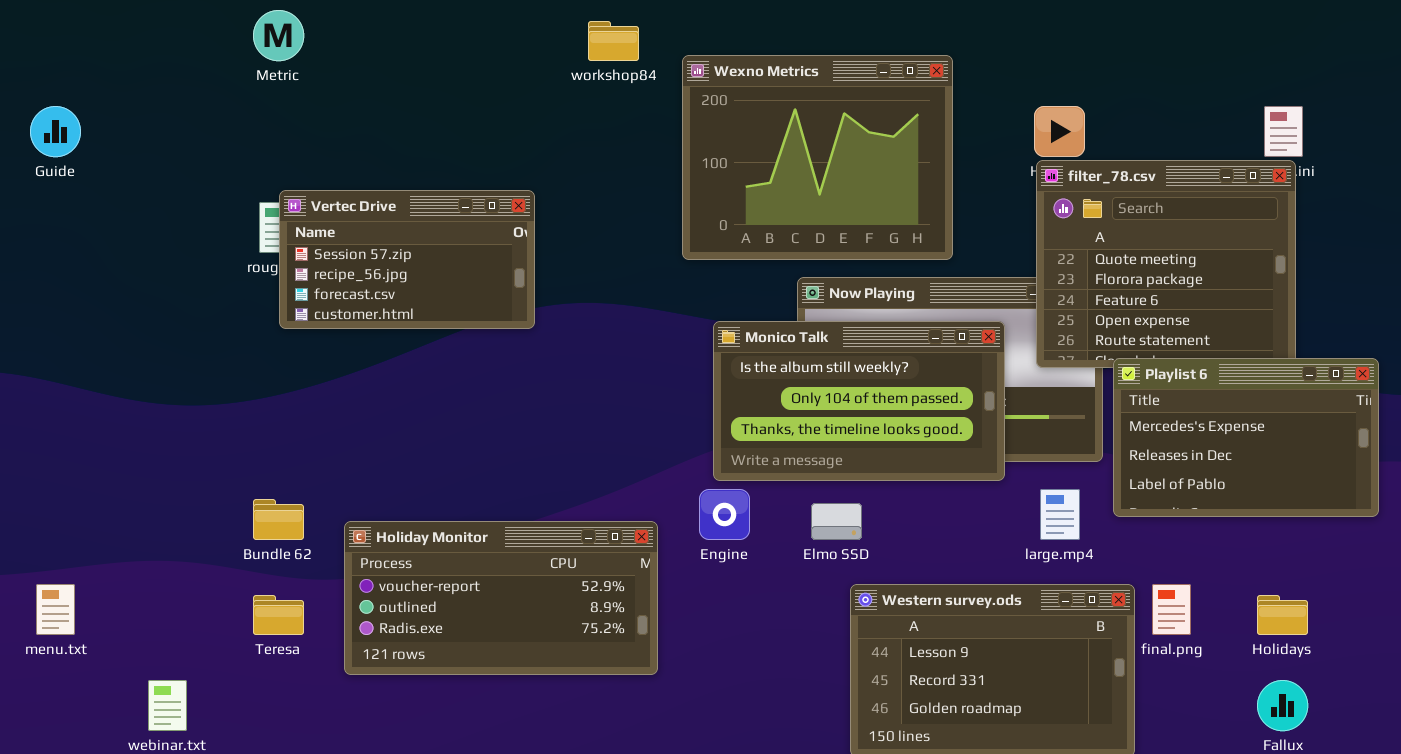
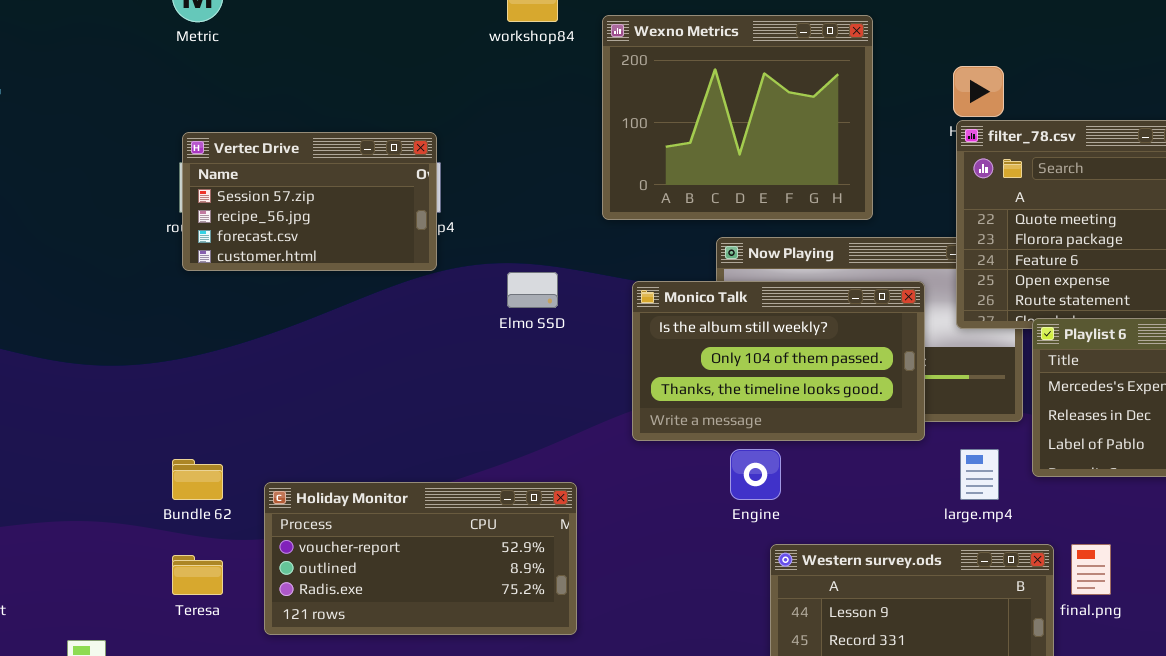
Vertec Drive: [279,190,535,329] -> [182,132,437,271], moved
Engine: [699,489,750,540] -> [730,449,781,500], moved
Elmo SSD: [811,503,862,540] -> [507,272,558,308], moved

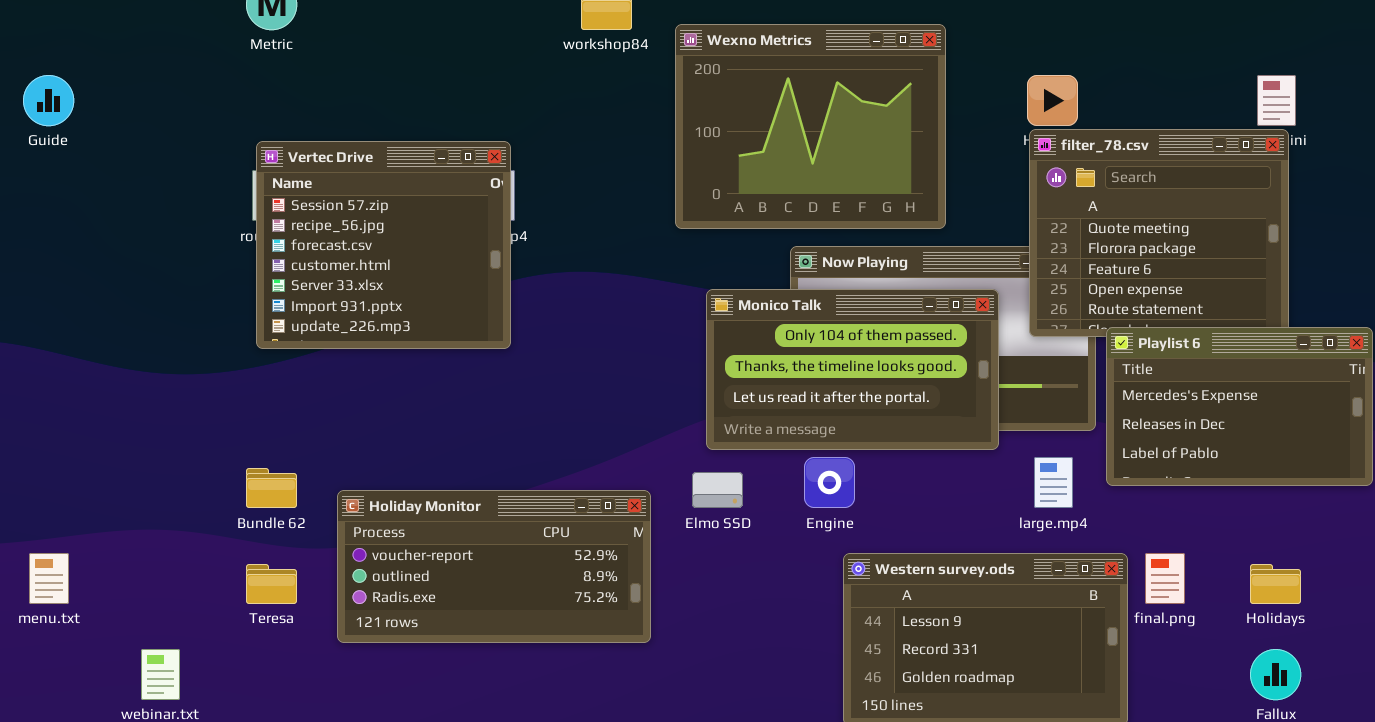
Vertec Drive: [182,132,437,271] -> [256,141,511,349], resized
Elmo SSD: [507,272,558,308] -> [692,472,743,508], moved
Monico Talk: [632,281,925,441] -> [706,289,999,450], scrolled down 1 row

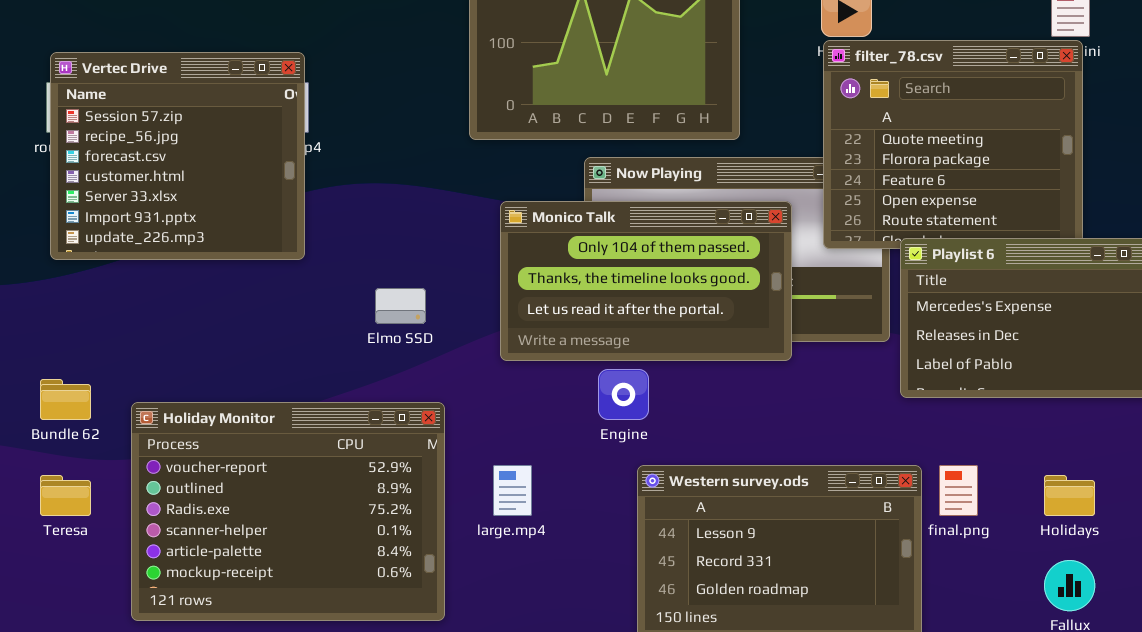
large.mp4: [1034,457,1073,508] -> [493,465,532,516], moved
Elmo SSD: [692,472,743,508] -> [375,288,426,324], moved
Holiday Monitor: [337,490,651,643] -> [131,402,445,621], resized

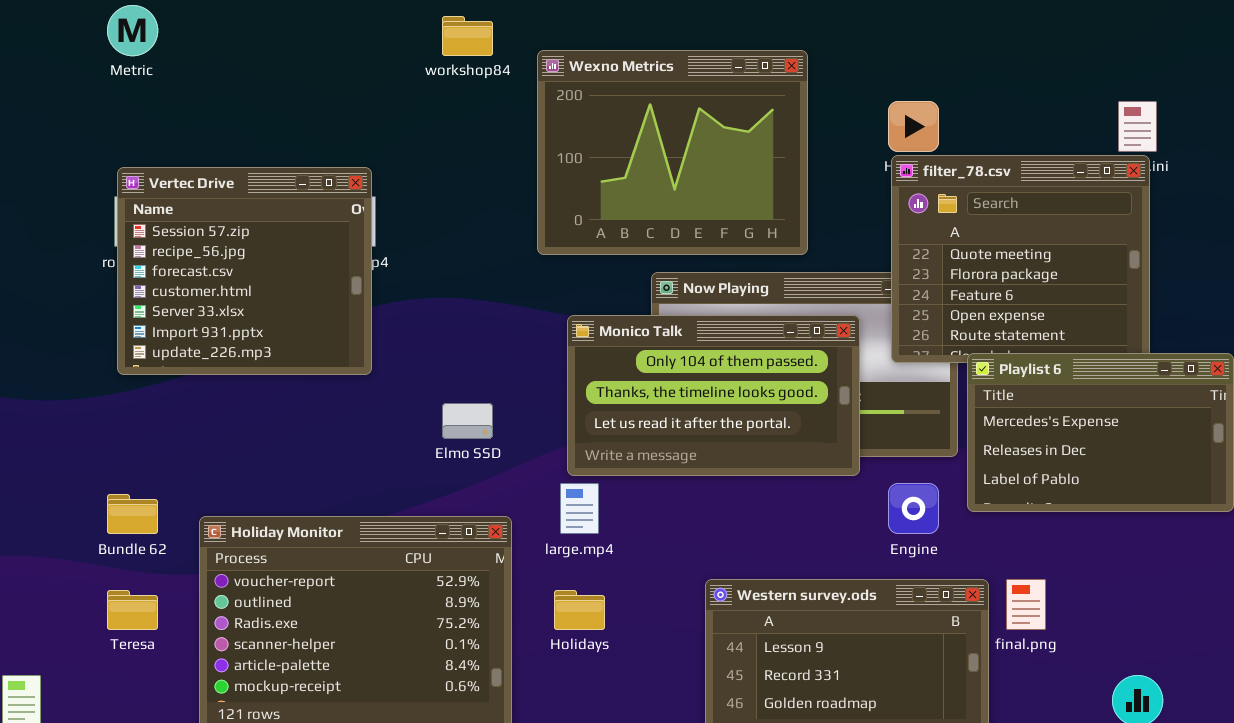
Engine: [598,369,649,420] -> [888,483,939,534], moved
large.mp4: [493,465,532,516] -> [560,483,599,534], moved
Holidays: [1044,475,1095,516] -> [554,590,605,630], moved

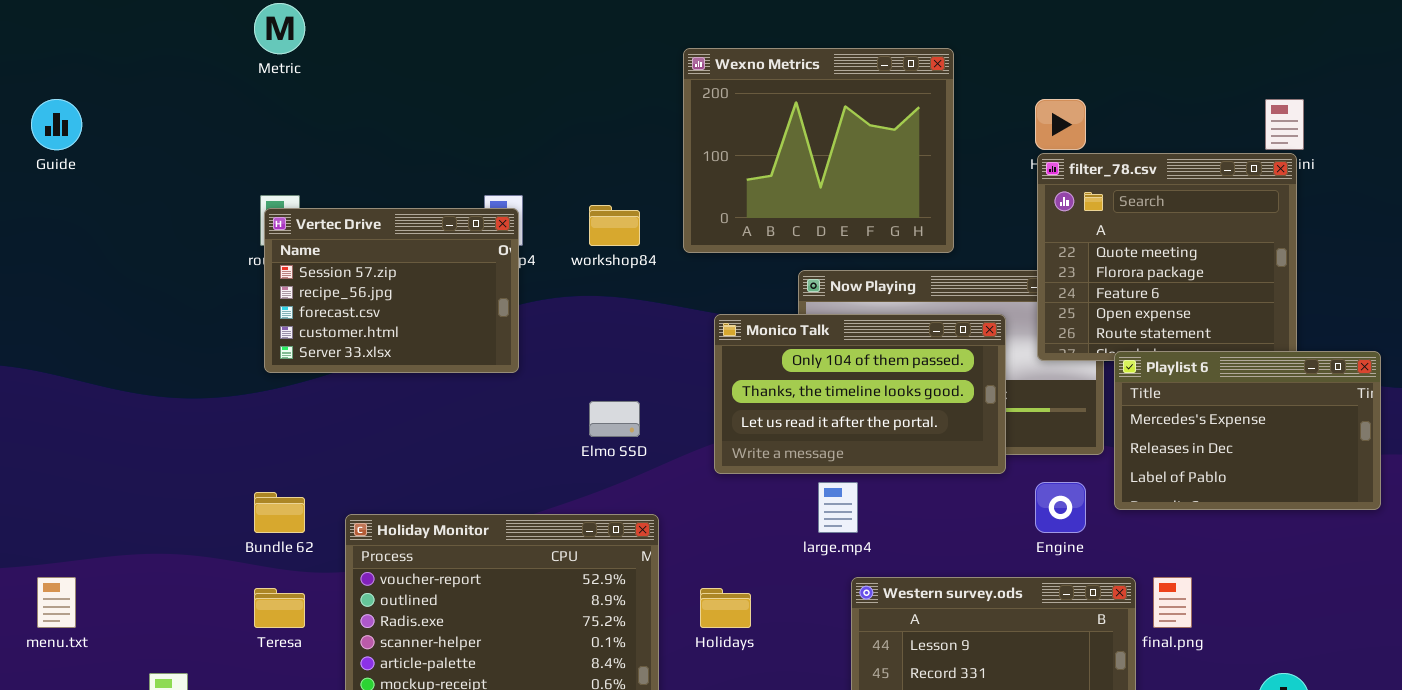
workshop84: [442,16,493,56] -> [589,205,640,246], moved
Vertec Drive: [117,167,372,375] -> [264,208,519,373], resized
large.mp4: [560,483,599,534] -> [818,482,858,533], moved

